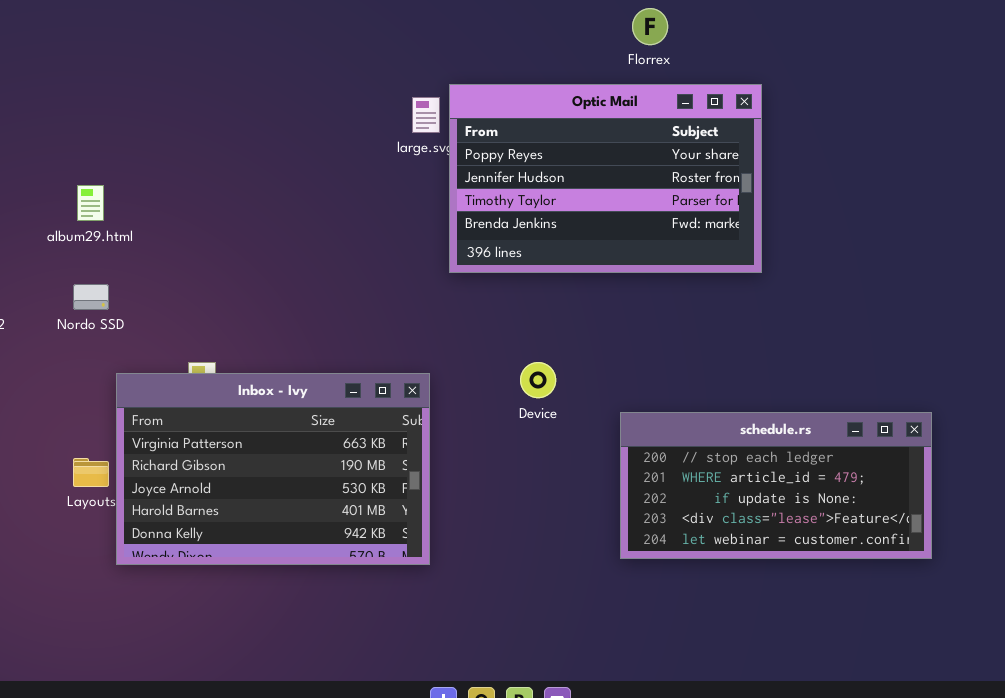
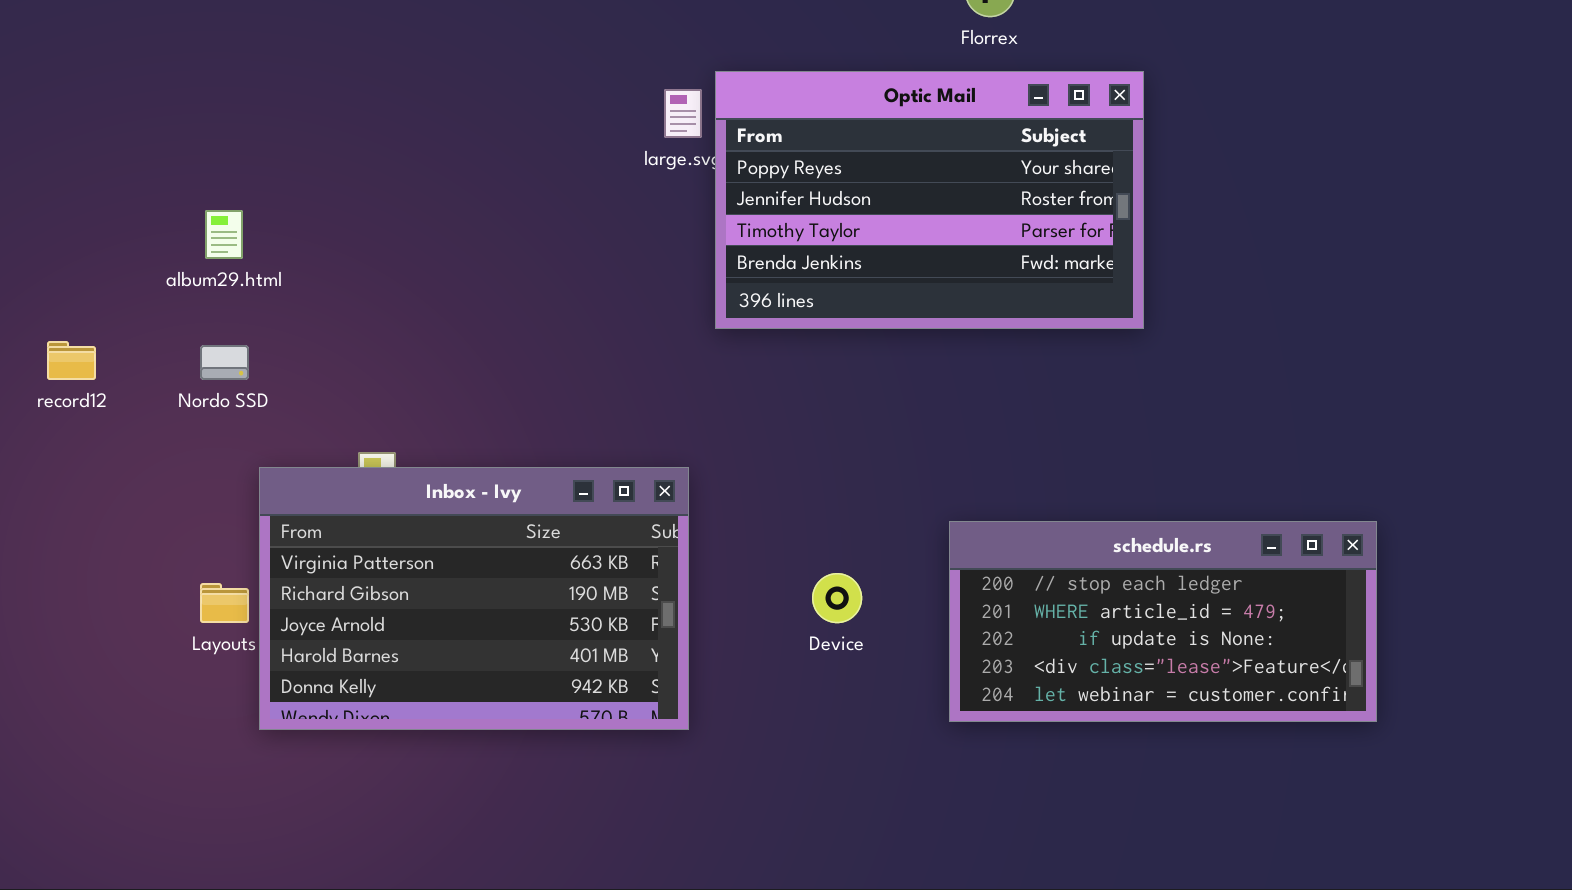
Device: [520,362,556,398] -> [812,573,862,623], moved

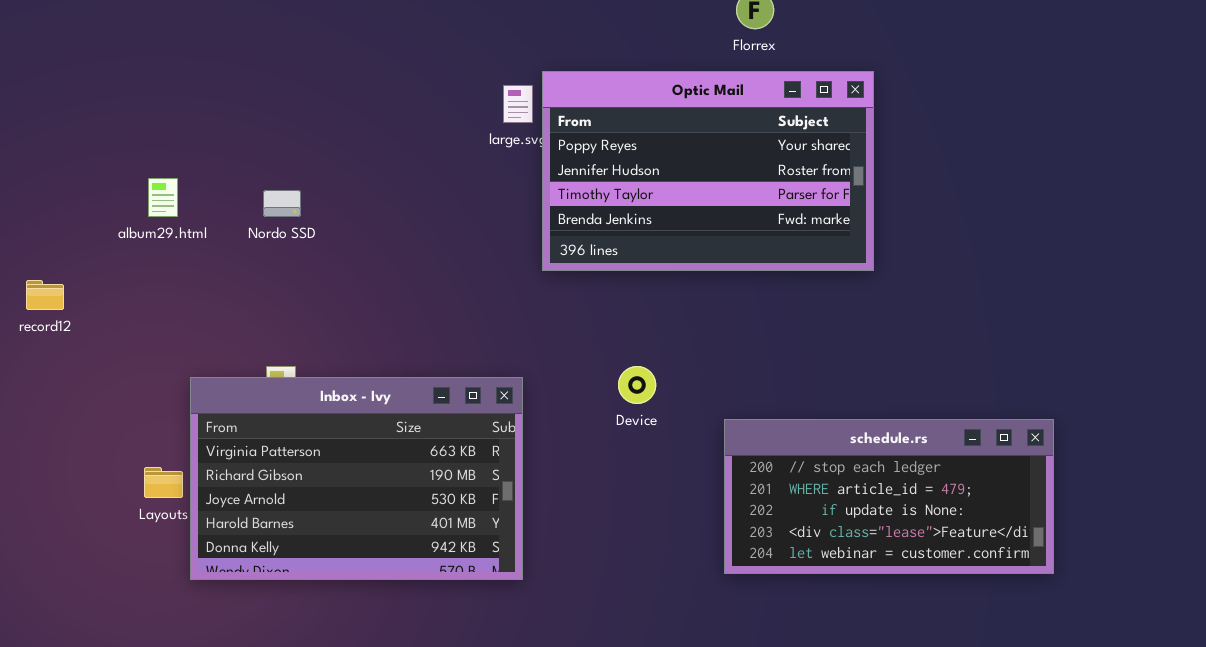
Nordo SSD: [200,345,249,380] -> [263,190,301,217], moved
Device: [812,573,862,623] -> [618,366,656,404], moved

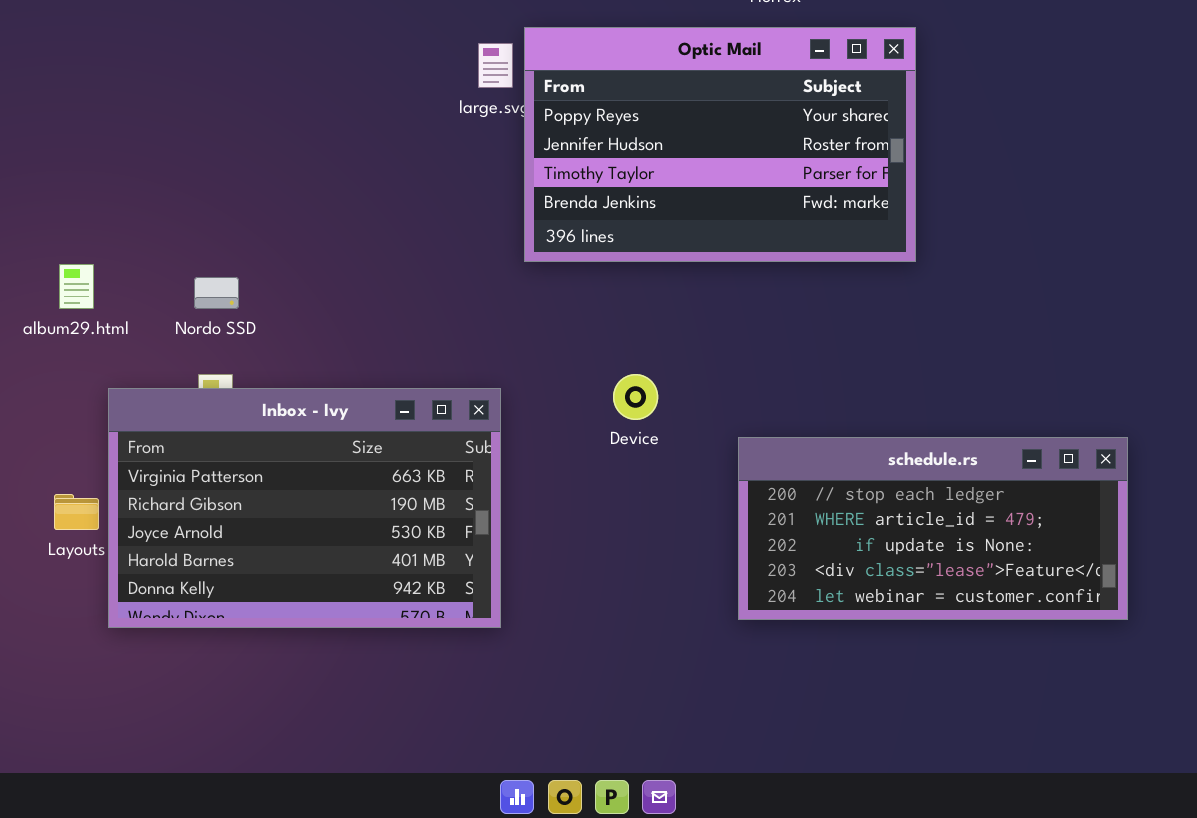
album29.html: [148,178,178,217] -> [59,264,94,309], moved
Nordo SSD: [263,190,301,217] -> [194,277,239,309], moved

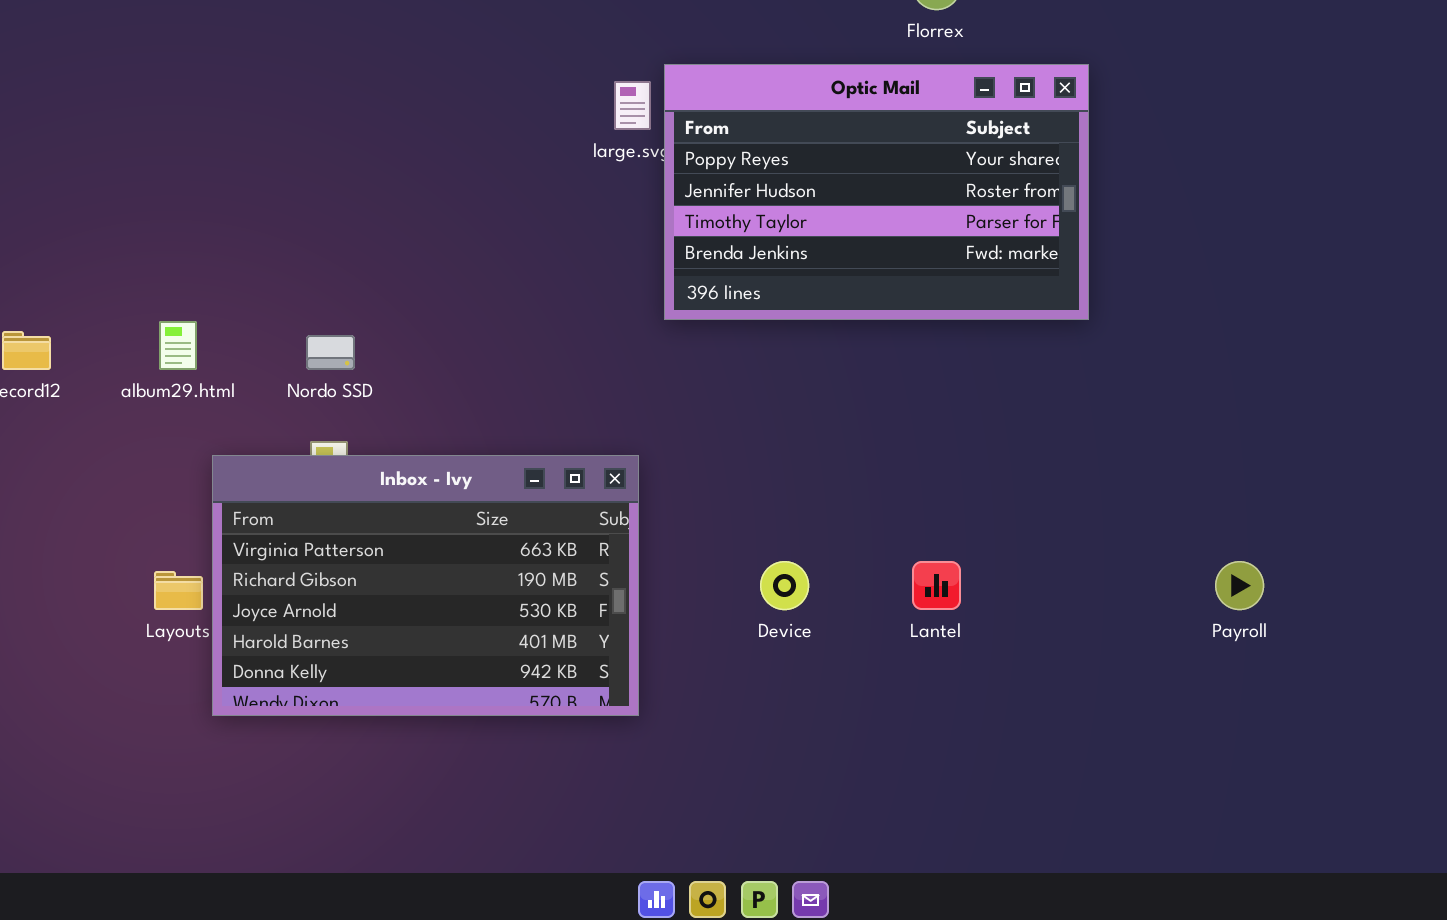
Device: [613,374,658,420] -> [760,561,809,610], moved
schedule.rs: [738,437,1128,620] -> none, closed

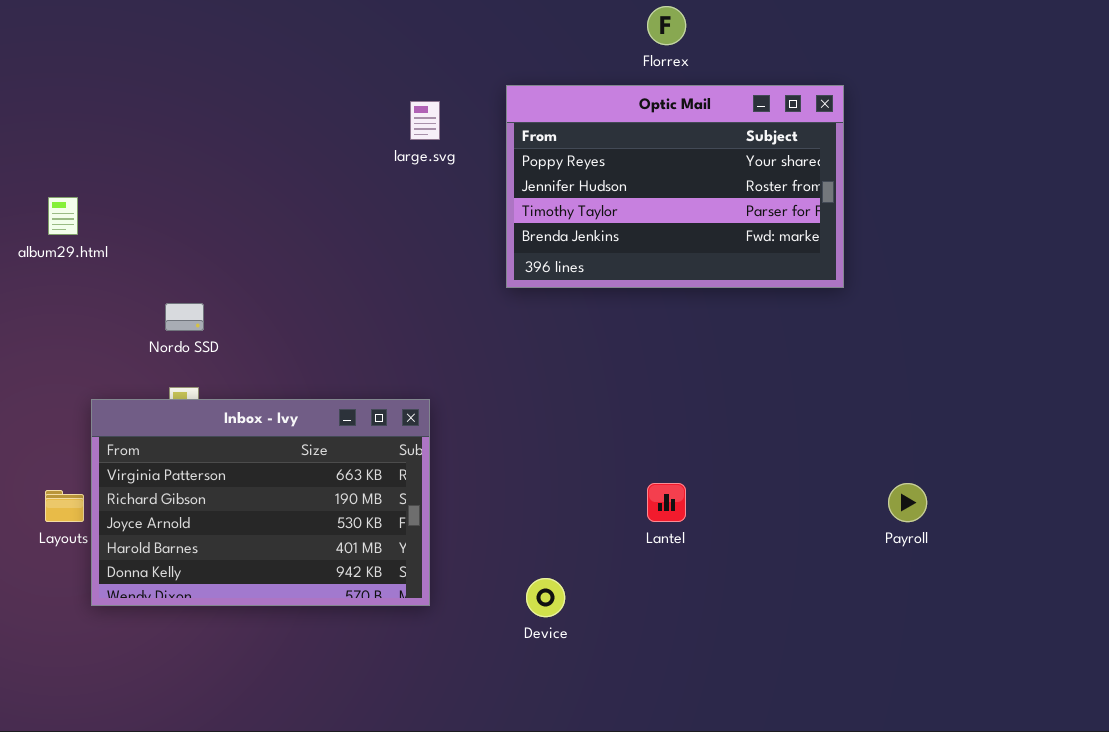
Optic Mail: [664,64,1089,320] -> [506,85,844,288], moved
album29.html: [159,321,197,370] -> [48,197,78,235], moved
Device: [760,561,809,610] -> [526,578,565,617], moved

